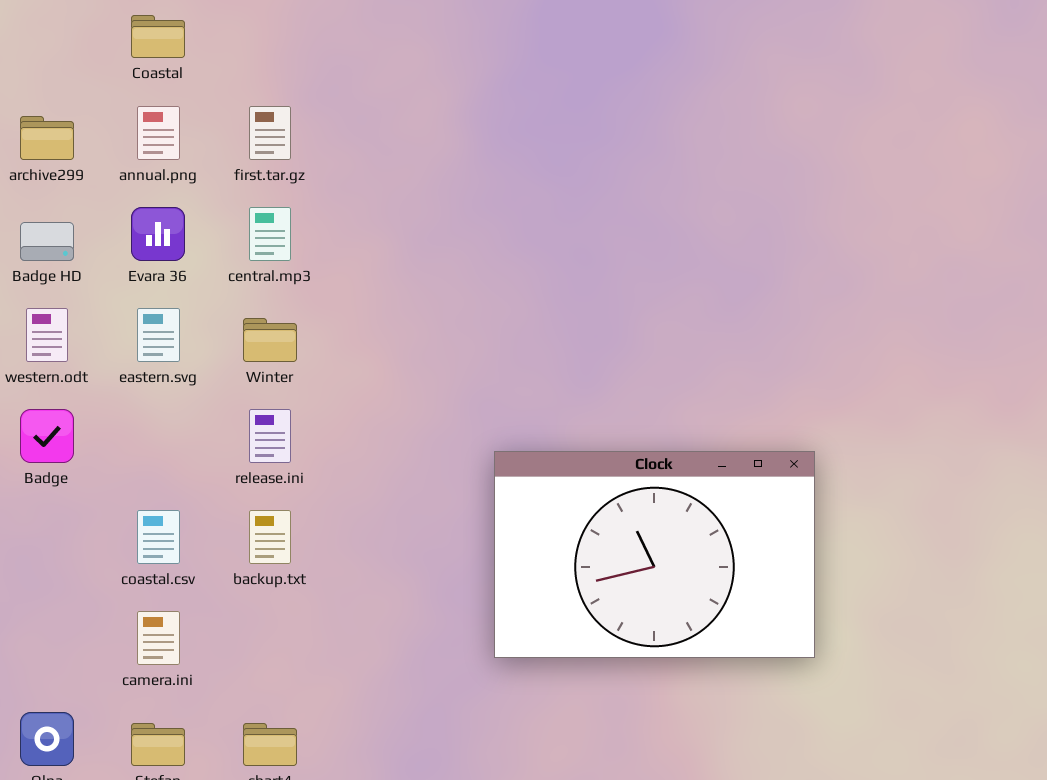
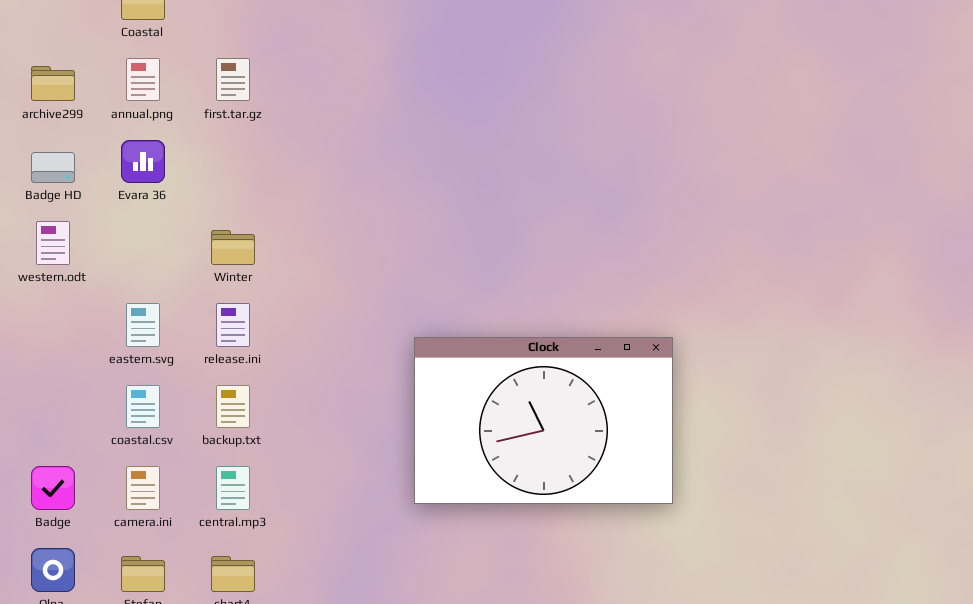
central.mp3: [249,207,291,261] -> [216,466,250,510], moved
eastern.svg: [137,308,180,362] -> [126,303,160,347], moved
Badge: [20,409,74,463] -> [31,466,75,510], moved

